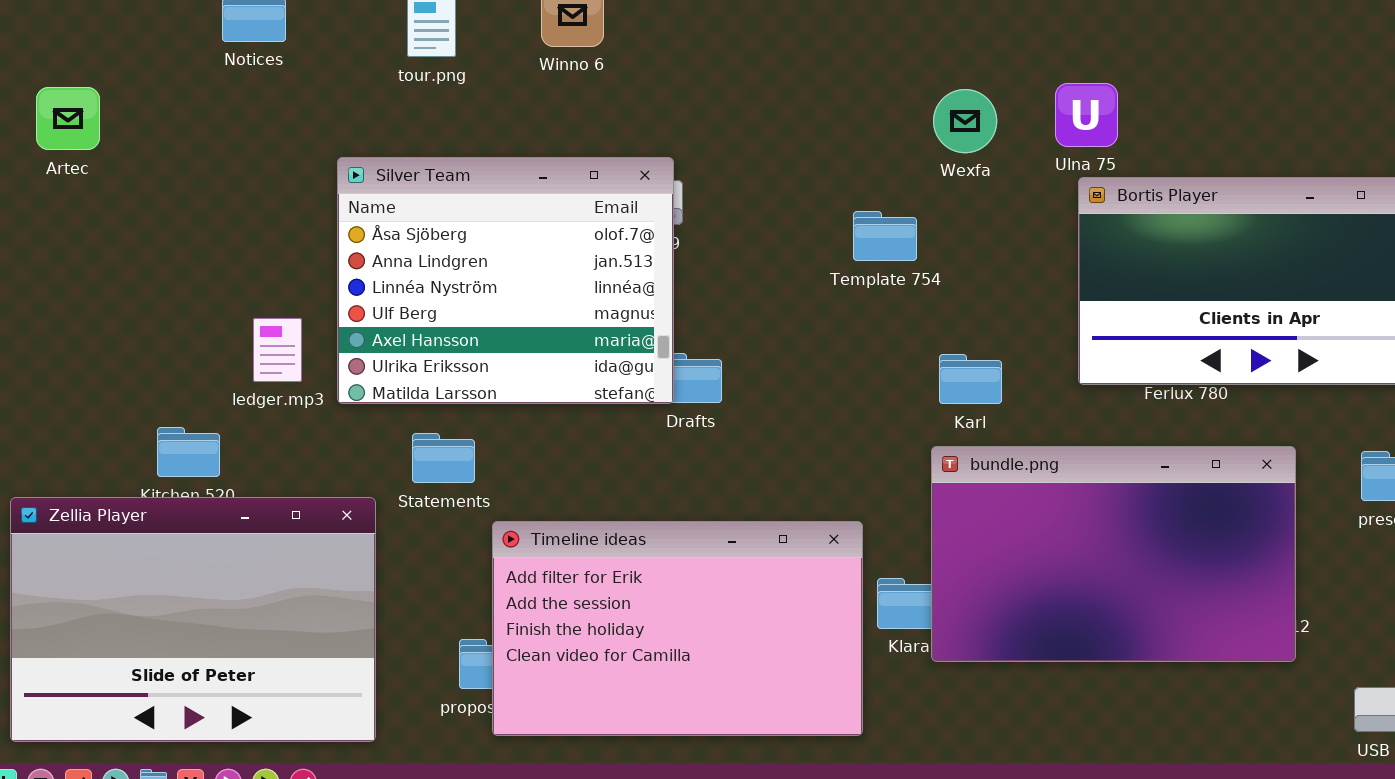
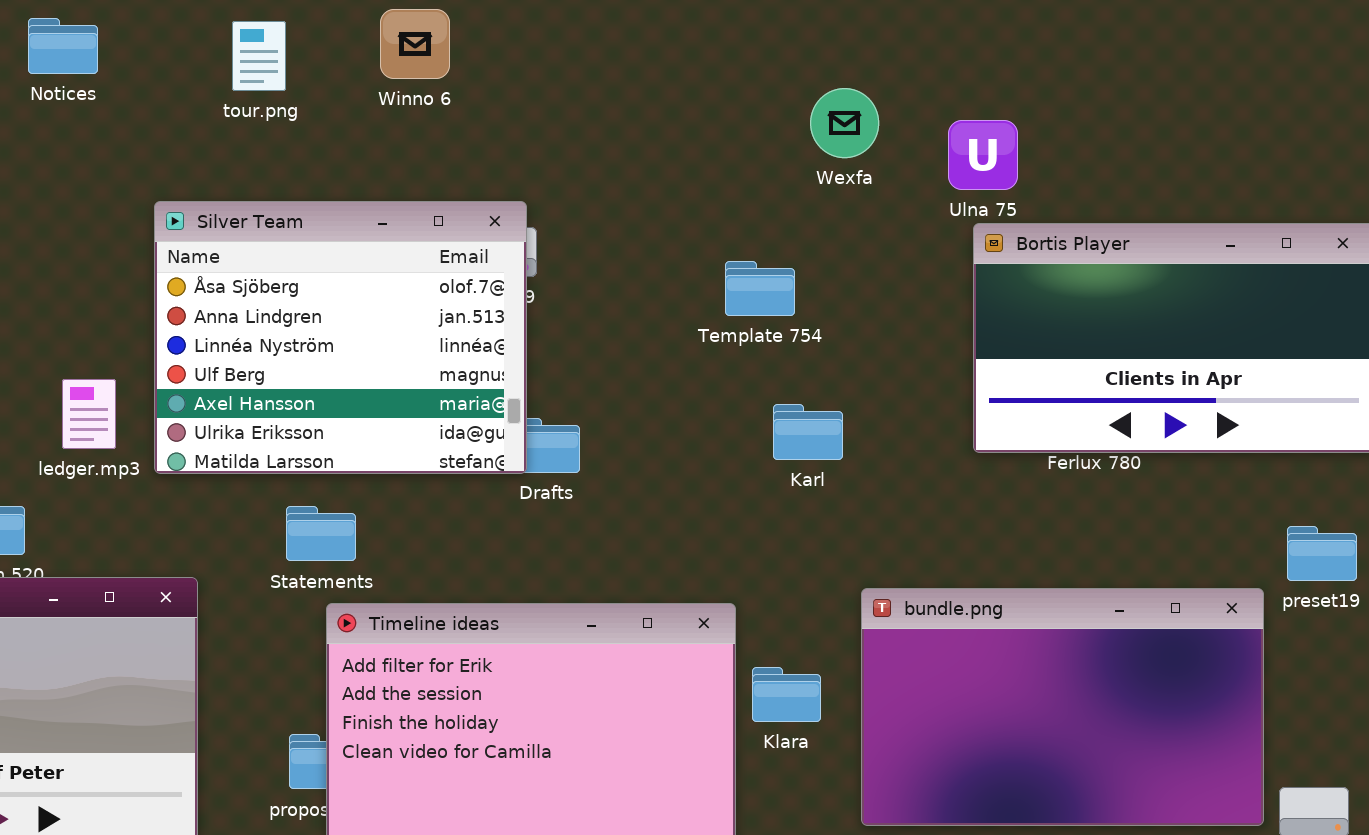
Wexfa: [933,89,997,153] -> [810,88,879,158], moved
Karl: [939,354,1002,404] -> [773,404,843,460], moved
Statements: [412,433,475,483] -> [286,506,356,561], moved
bundle.png: [931,446,1296,662] -> [861,588,1264,826], moved

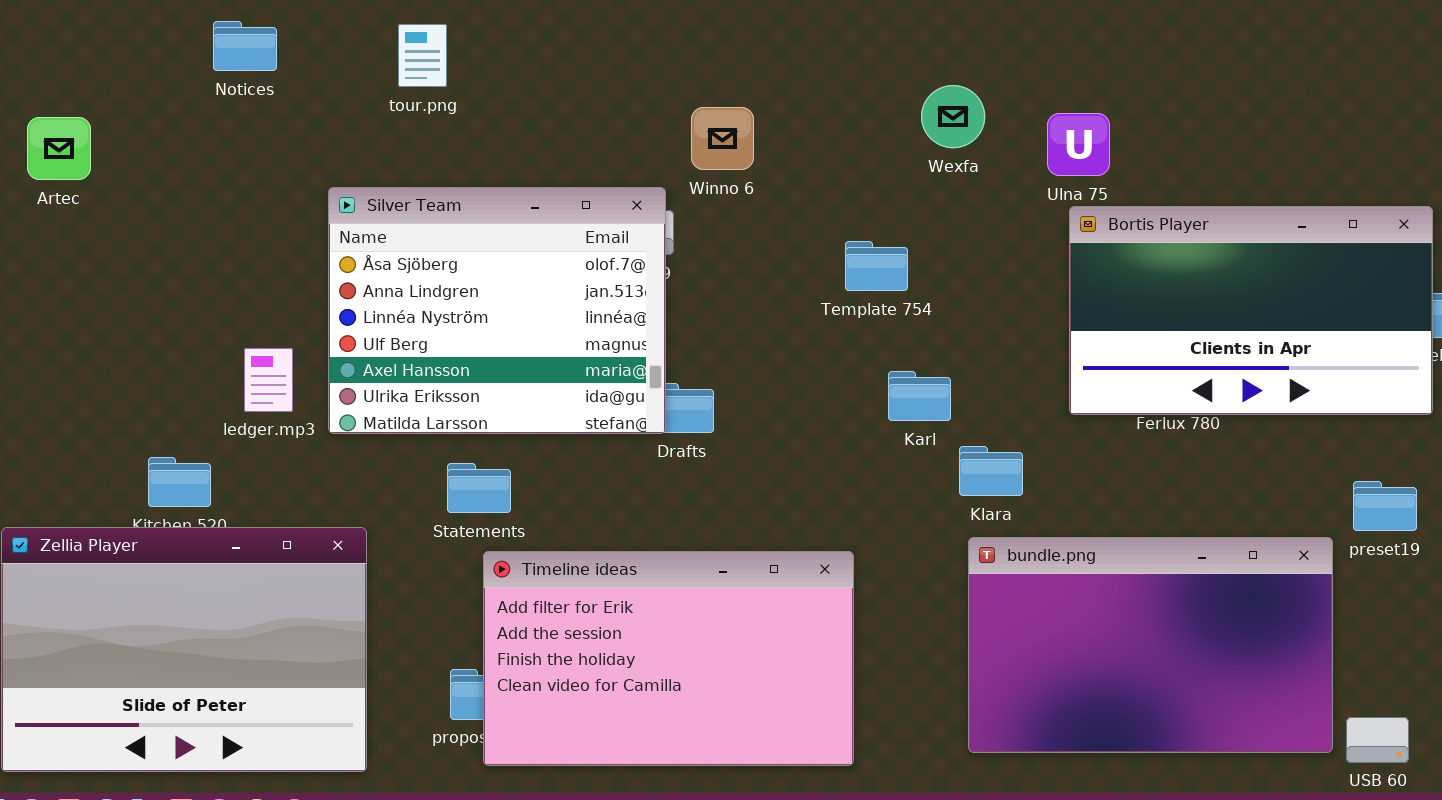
Winno 6: [380,9,450,79] -> [691,107,754,170], moved
Klara: [752,667,821,722] -> [959,446,1023,496], moved

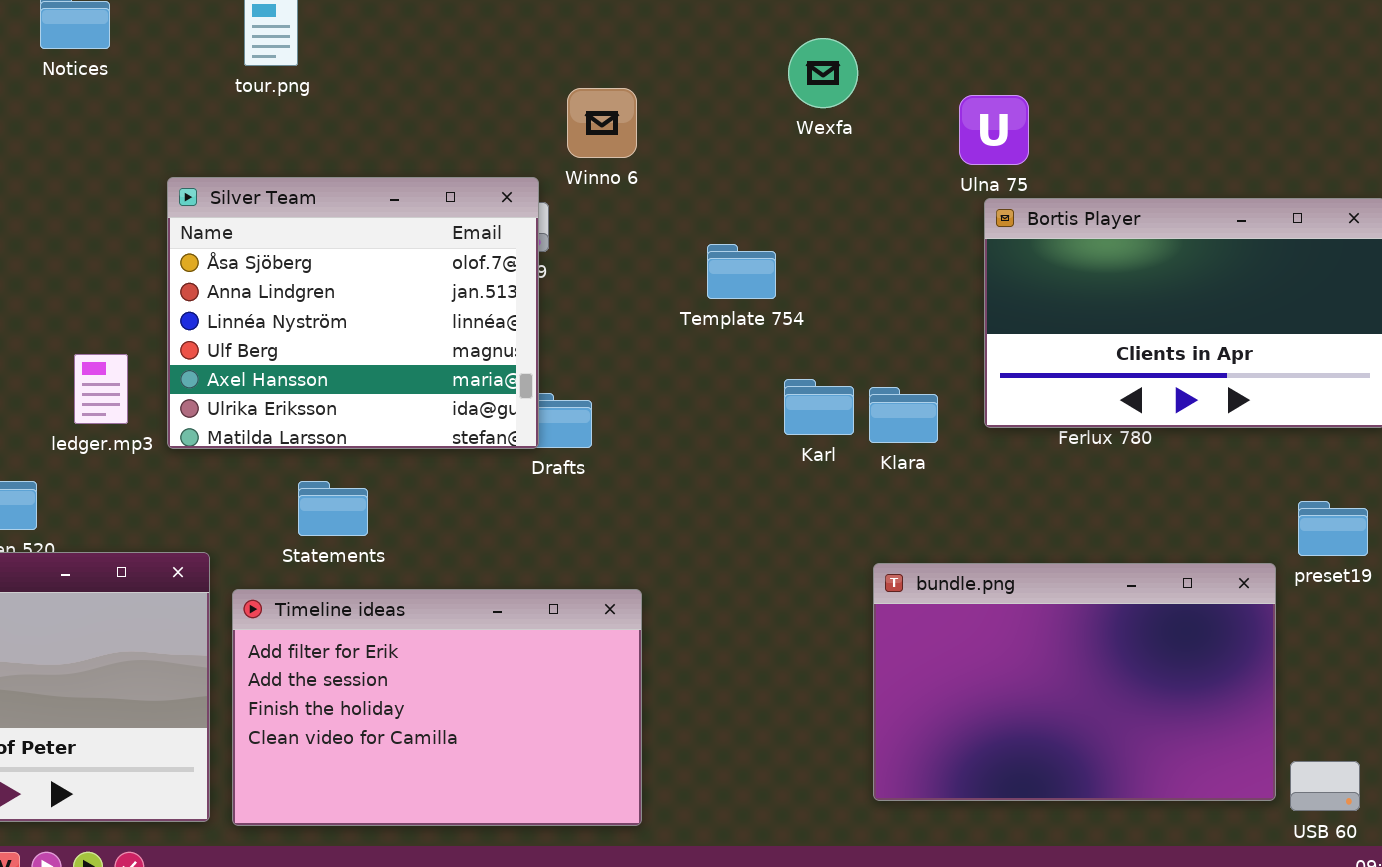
Wexfa: [921,85,985,148] -> [788,38,858,108], moved
Template 754: [845,241,908,291] -> [707,244,776,299], moved
Klara: [959,446,1023,496] -> [869,387,938,443], moved
Timeline ideas: [483,551,854,766] -> [232,589,642,826], moved

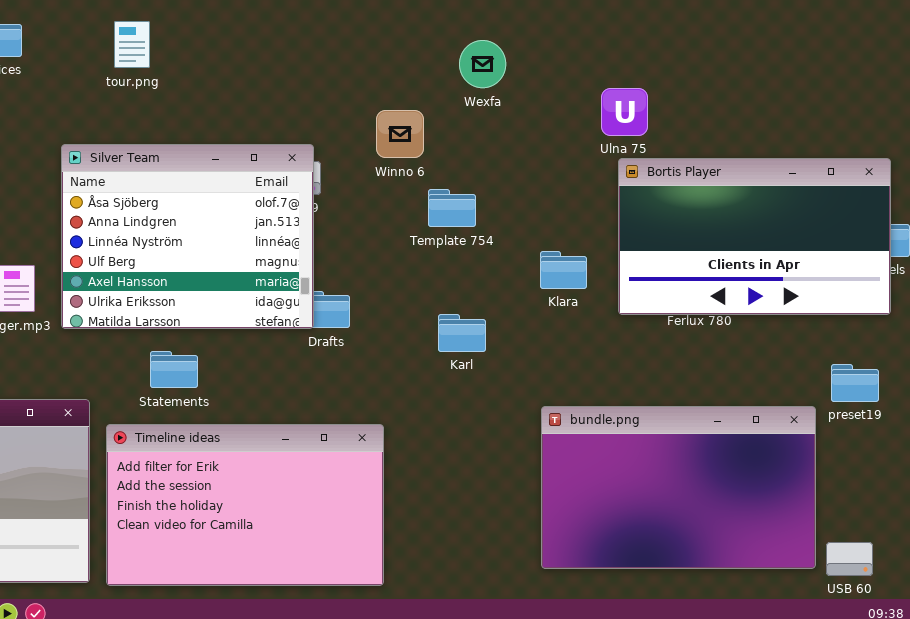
Wexfa: [788,38,858,108] -> [459,40,506,88], moved
Winno 6: [567,88,637,158] -> [376,110,424,158], moved
Karl: [784,379,854,435] -> [438,314,486,352], moved
Klara: [869,387,938,443] -> [540,251,587,289], moved

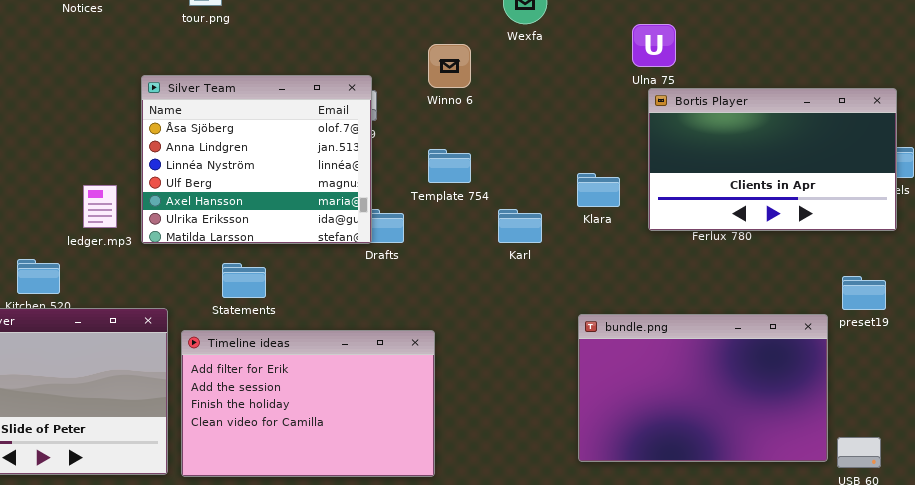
Template 754: [428,189,476,227] -> [428,149,471,183], moved
Karl: [438,314,486,352] -> [498,209,542,243], moved

